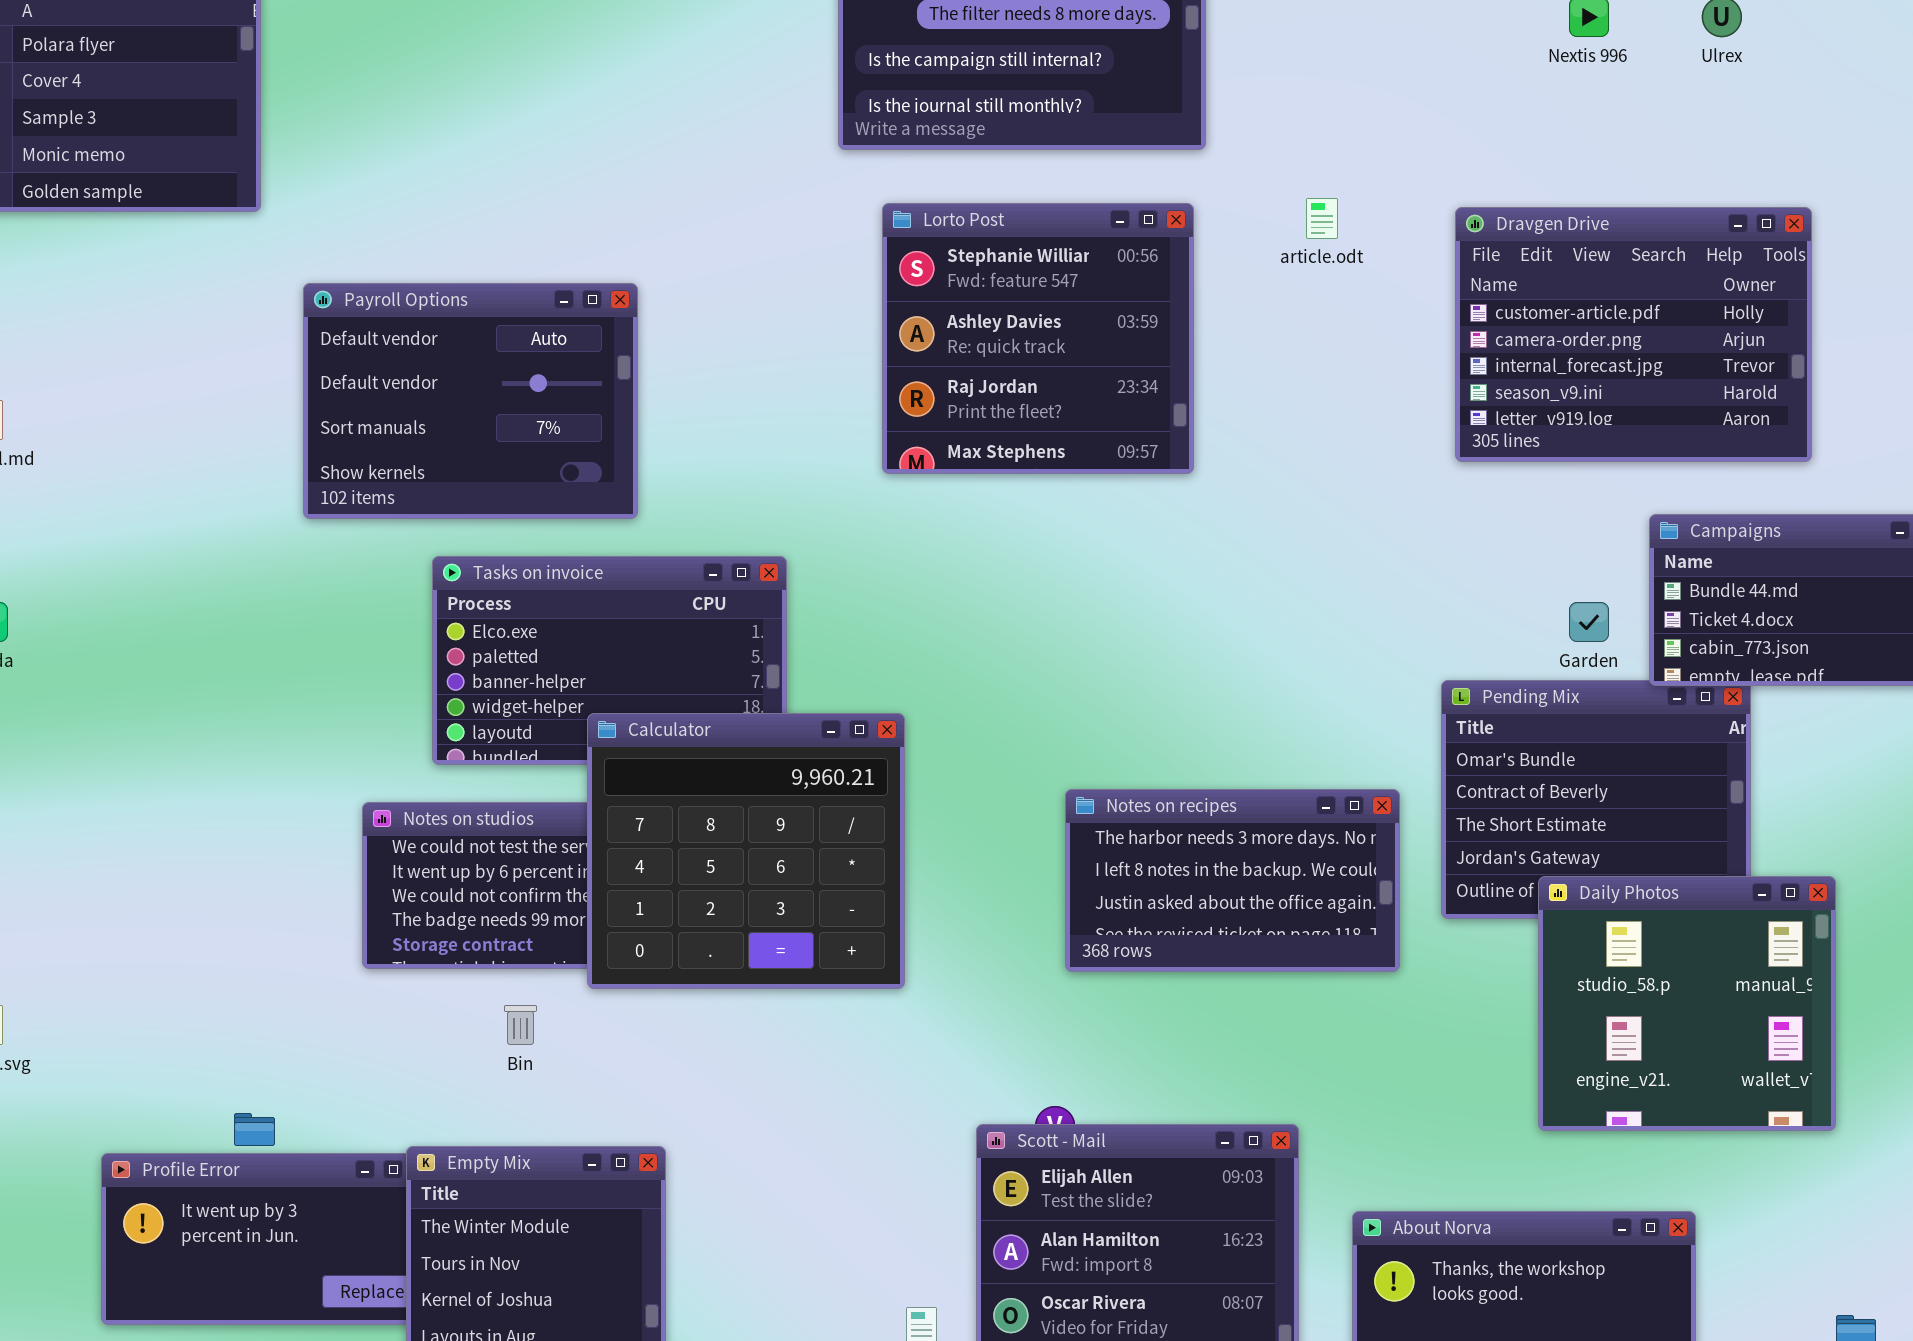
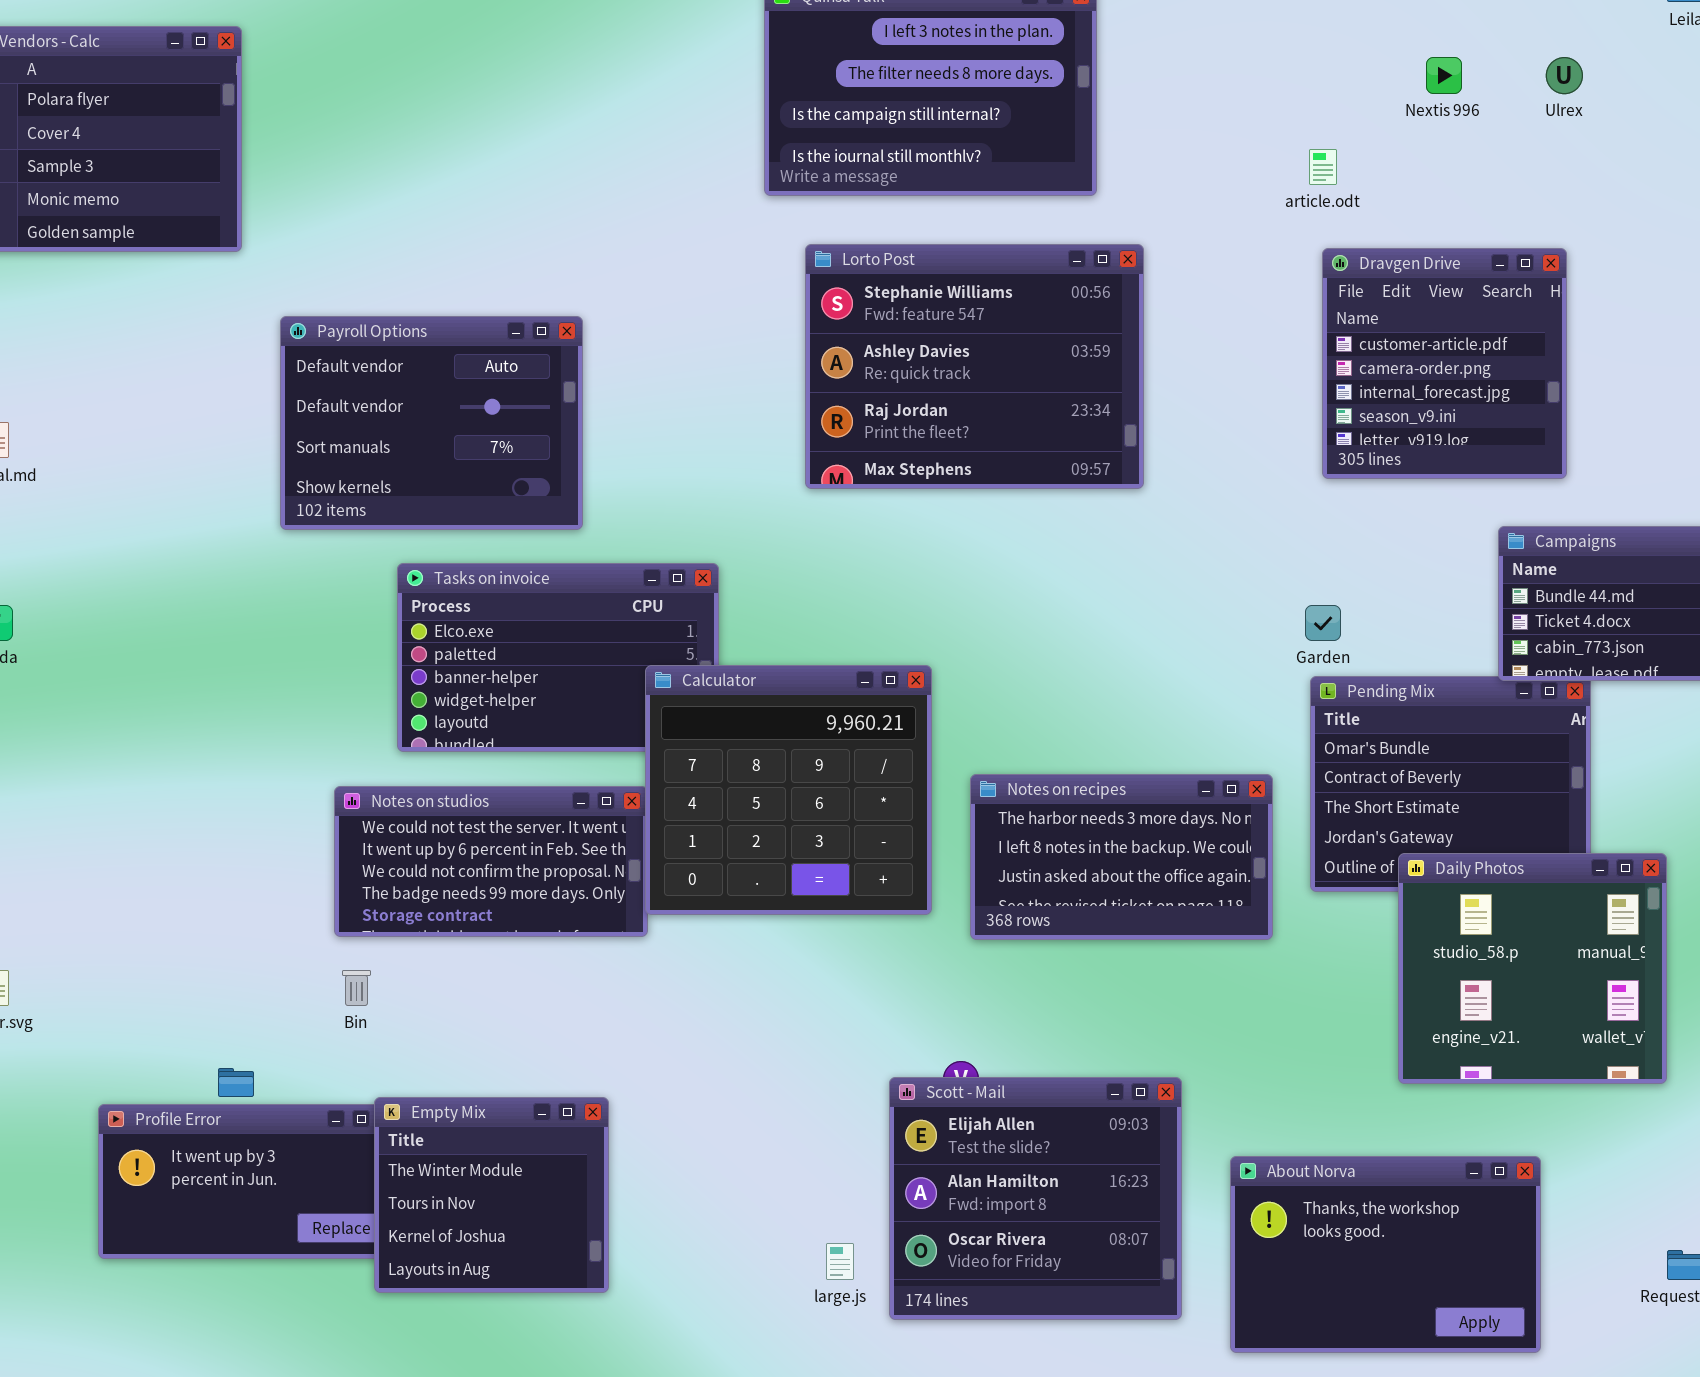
article.odt: [1306,198,1338,239] -> [1309,149,1337,185], moved
Lorto Post: [882,203,1194,474] -> [805,244,1144,489], resized
Dravgen Drive: [1455,207,1812,462] -> [1322,248,1567,479], resized
Garden: [1569,602,1609,642] -> [1305,605,1341,641], moved
Calculator: [587,713,905,989] -> [645,665,932,915], moved
Bin: [504,1005,537,1045] -> [342,970,371,1006], moved

